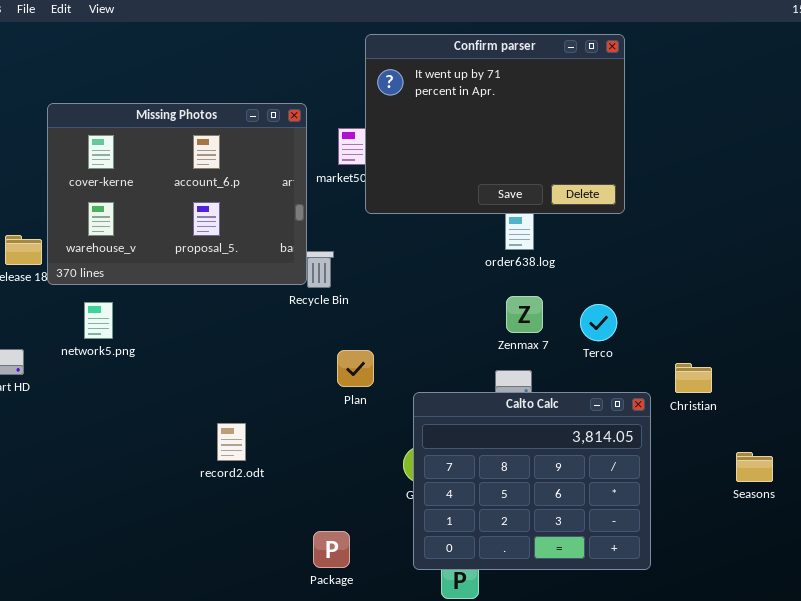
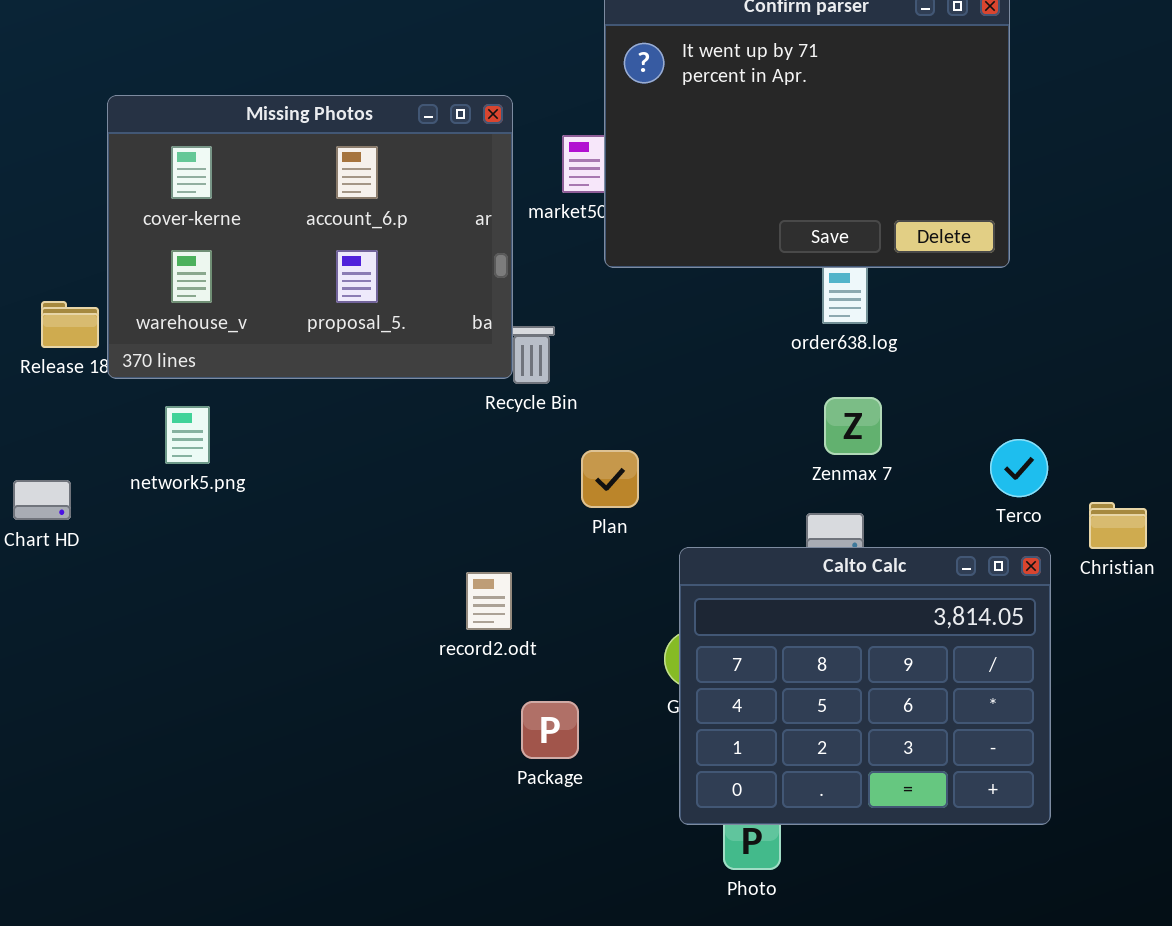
Terco: [580,304,617,341] -> [990,439,1048,497], moved
Plan: [337,350,374,387] -> [581,450,639,508], moved
record2.odt: [217,423,246,461] -> [466,572,512,630], moved
Package: [313,531,350,568] -> [521,701,579,759], moved

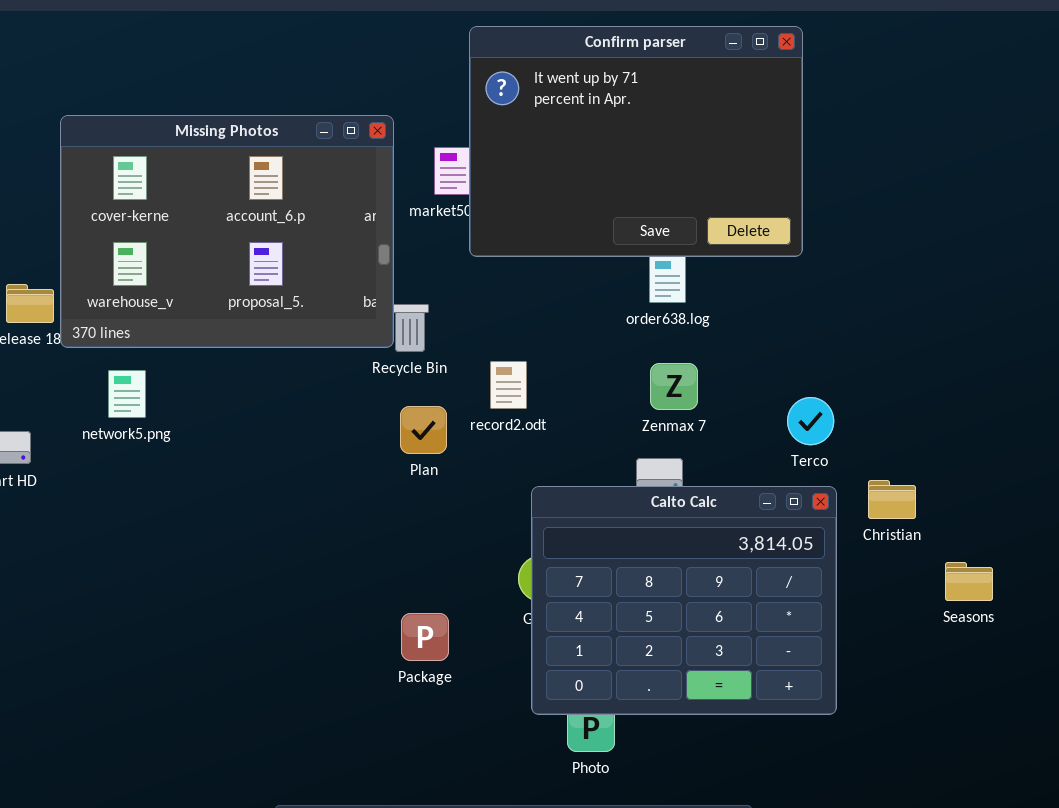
Plan: [581,450,639,508] -> [400,406,447,454], moved
Christian: [1089,502,1147,549] -> [868,480,916,519], moved
record2.odt: [466,572,512,630] -> [490,361,527,409], moved

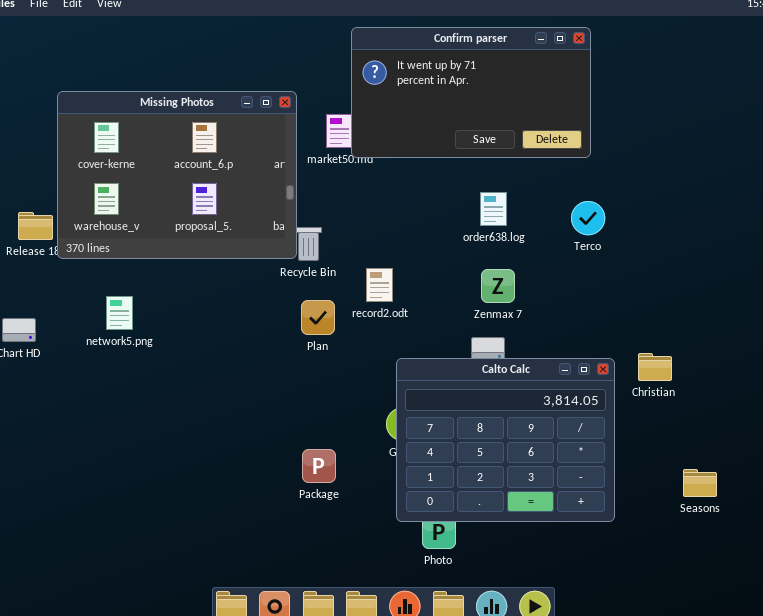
Confirm parser: [469,26,803,257] -> [351,27,591,158], resized
network5.png: [108,370,146,418] -> [106,296,133,330], moved
Terco: [787,397,834,445] -> [571,201,605,235], moved
Seasons: [945,562,993,601] -> [683,469,717,497], moved

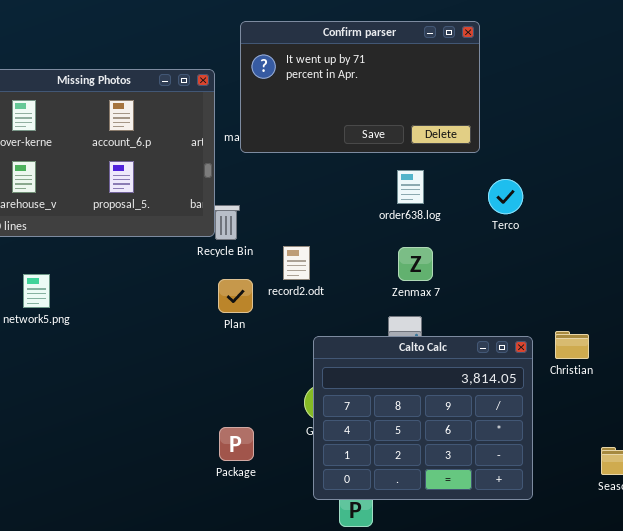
Confirm parser: [351,27,591,158] -> [240,21,480,153], moved

